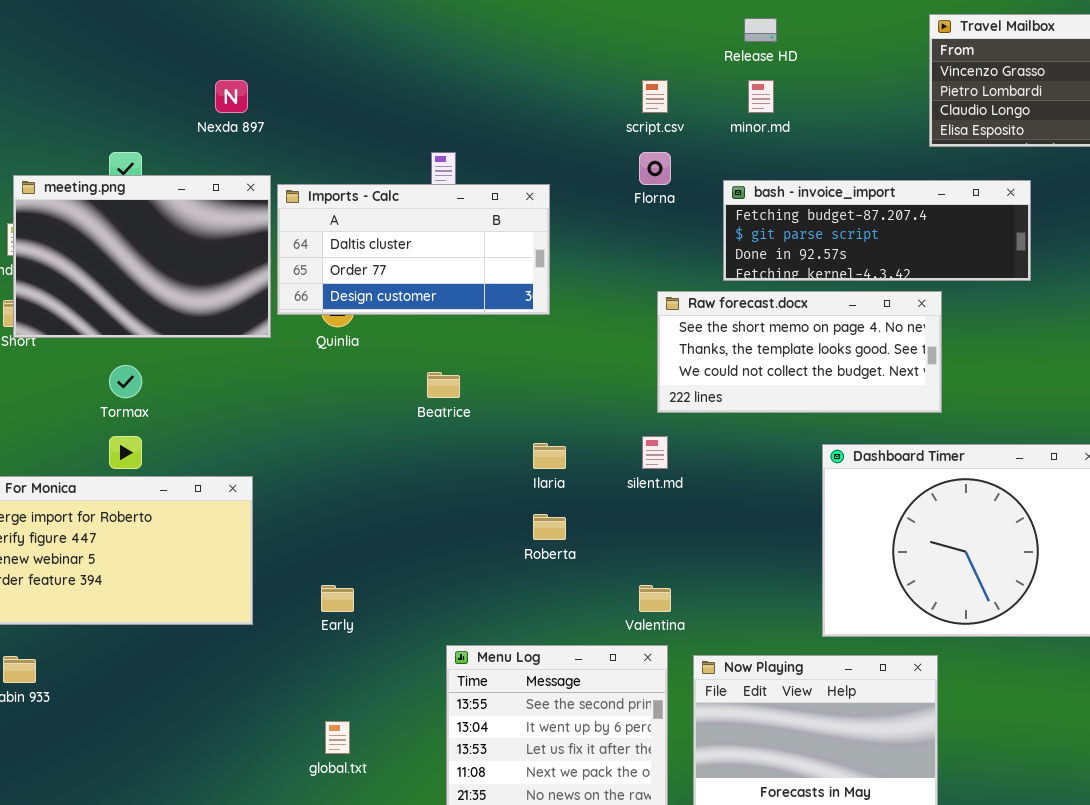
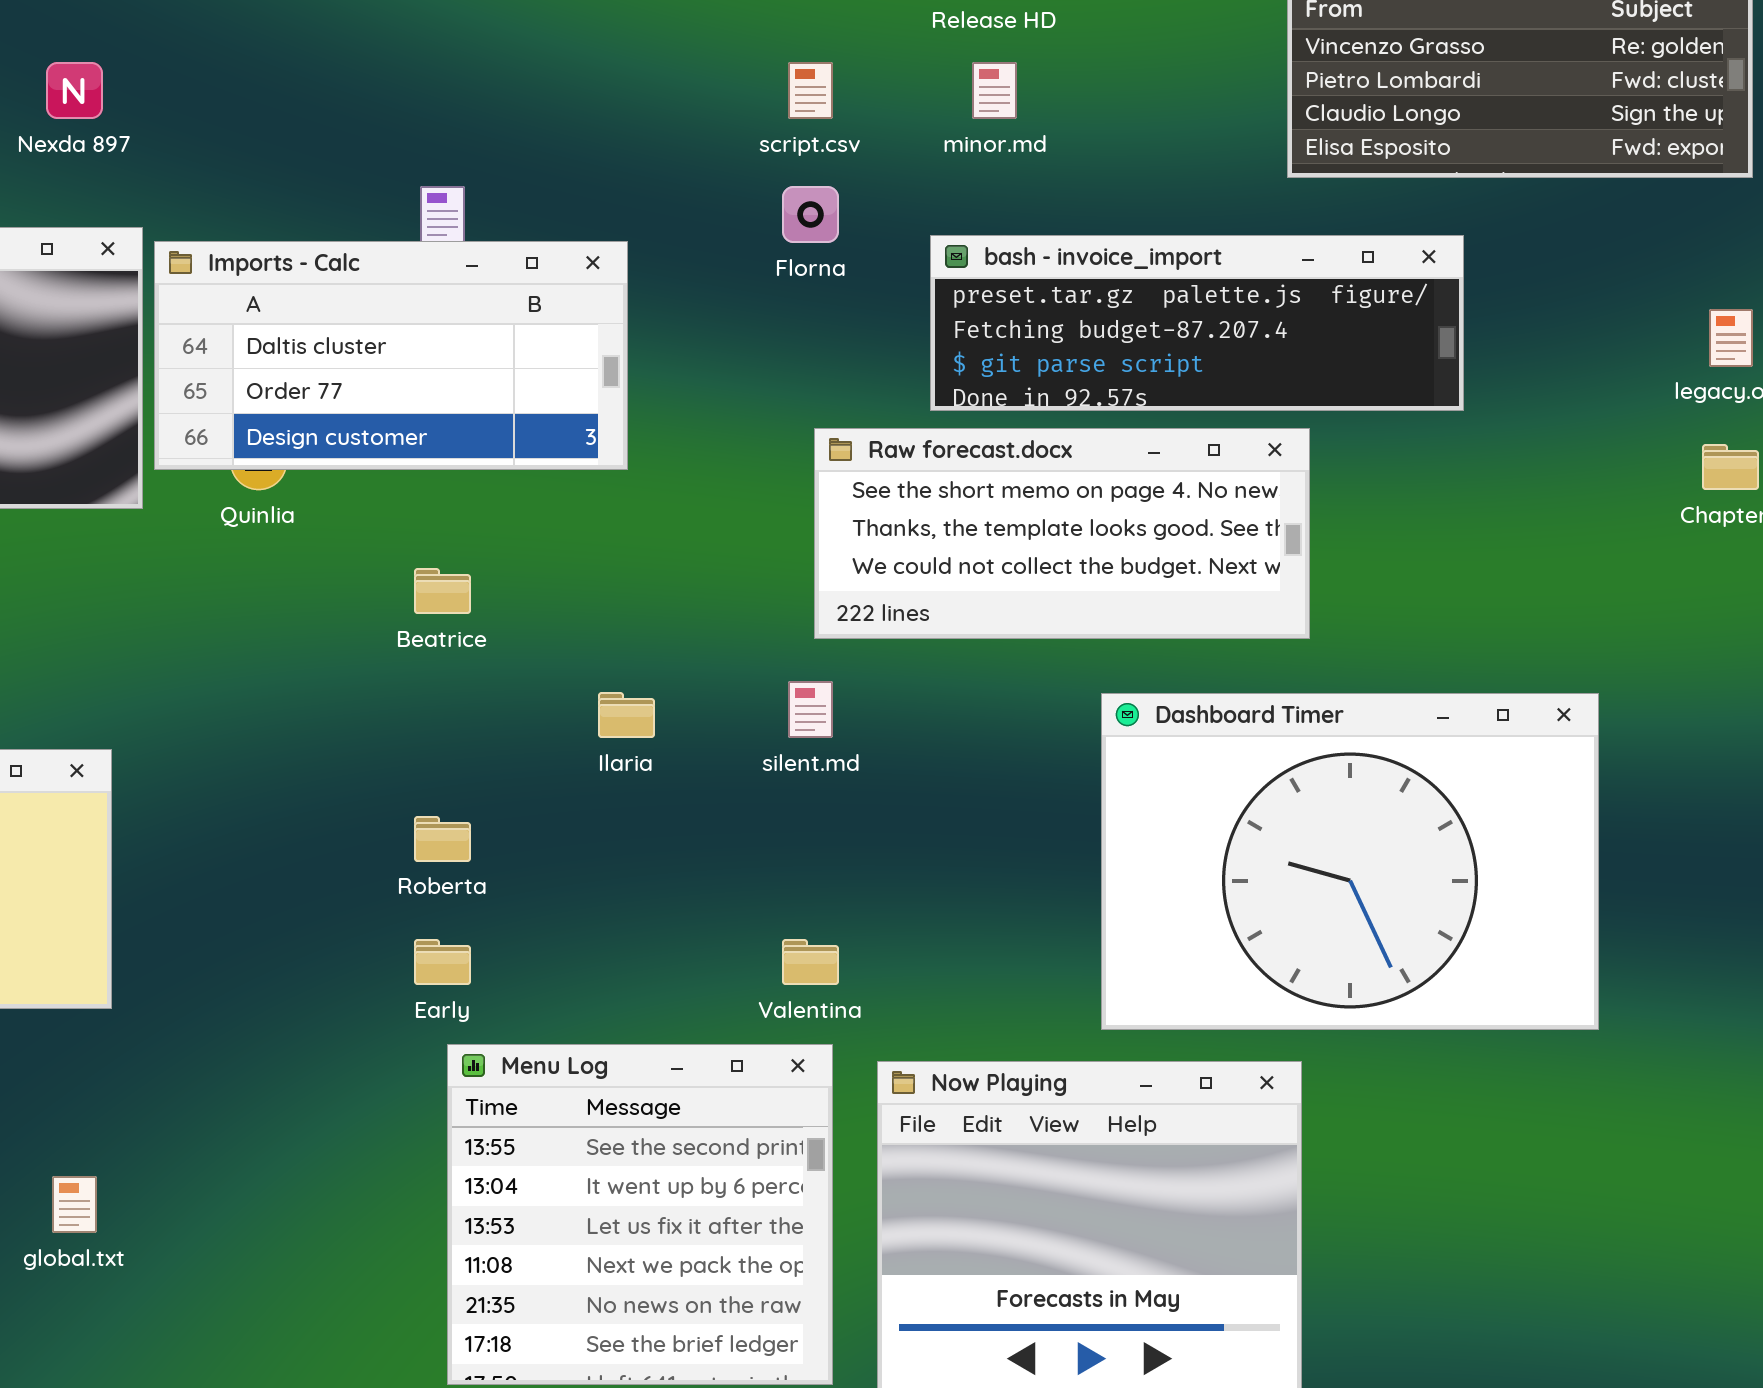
bash - invoice_import: [723,180,1031,281] -> [930,235,1464,411], scrolled up 1 row
Roberta: [533,514,566,540] -> [414,816,471,862], moved
Early: [321,585,354,612] -> [414,939,471,985], moved
global.txt: [325,721,350,754] -> [52,1176,97,1233], moved

